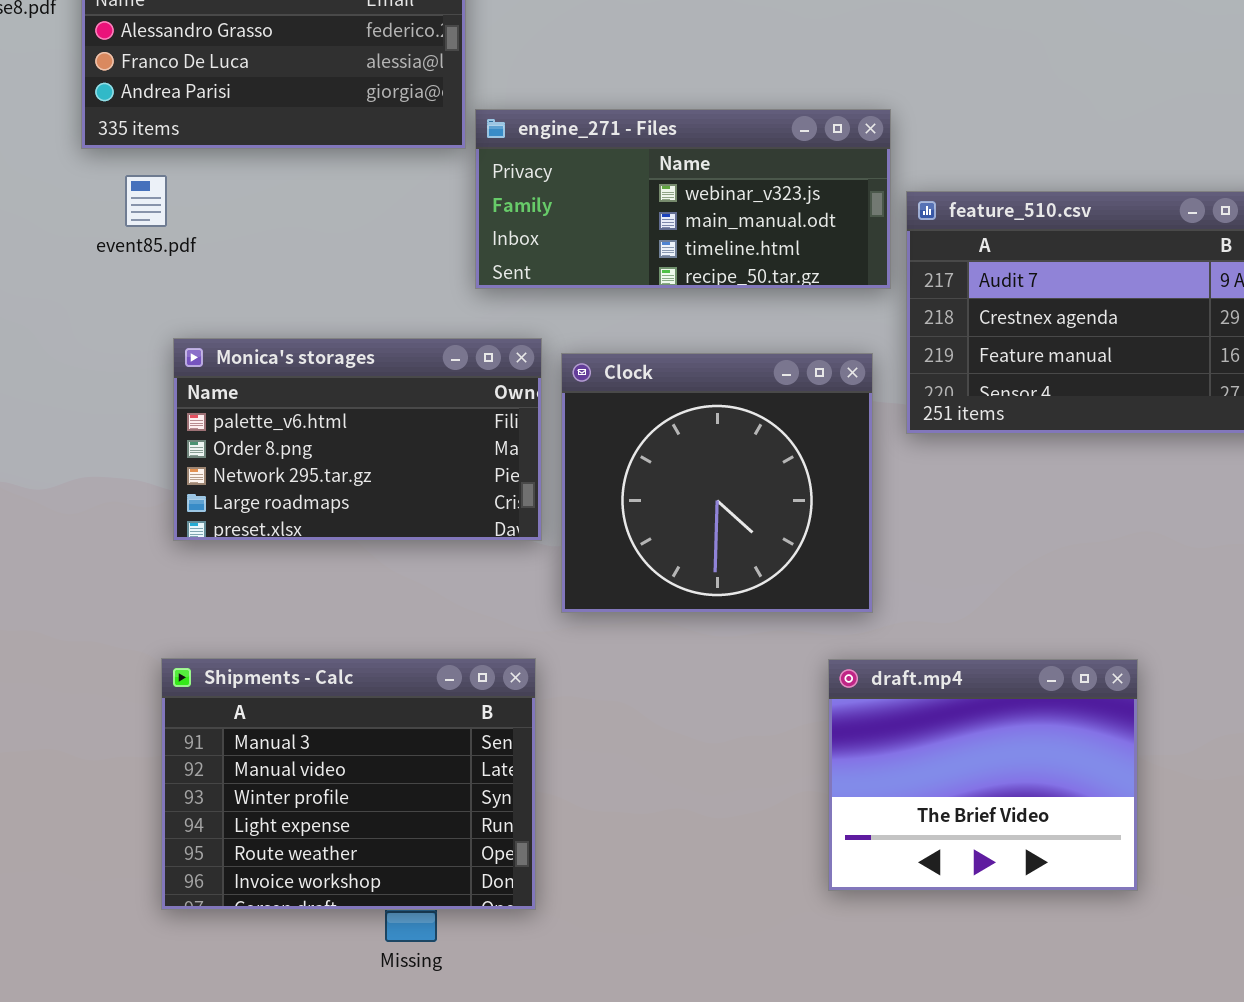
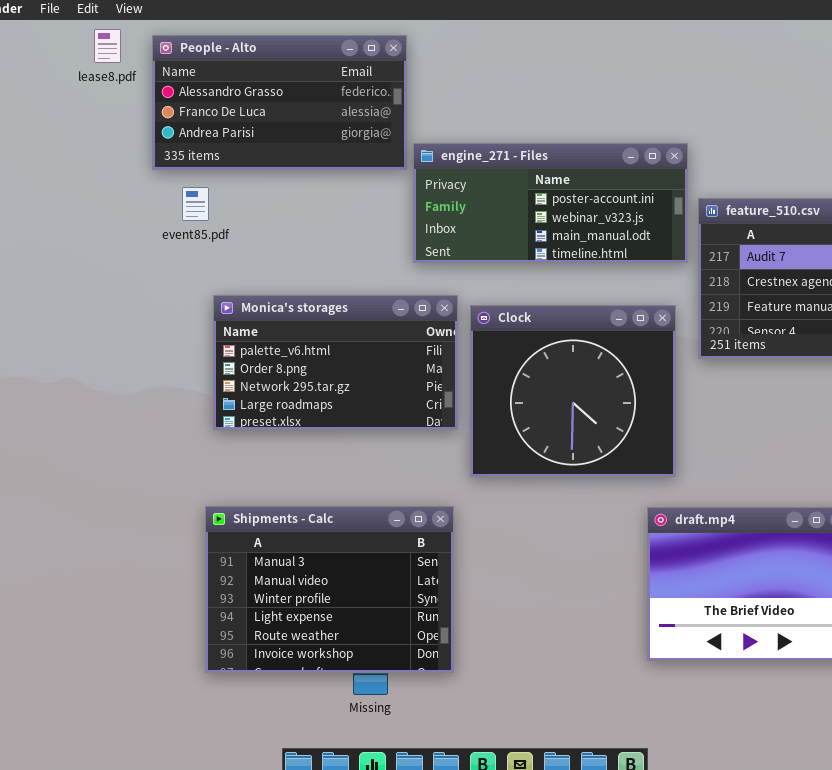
engine_271 - Files: [475,109,891,289] -> [413,143,688,263], scrolled up 1 row

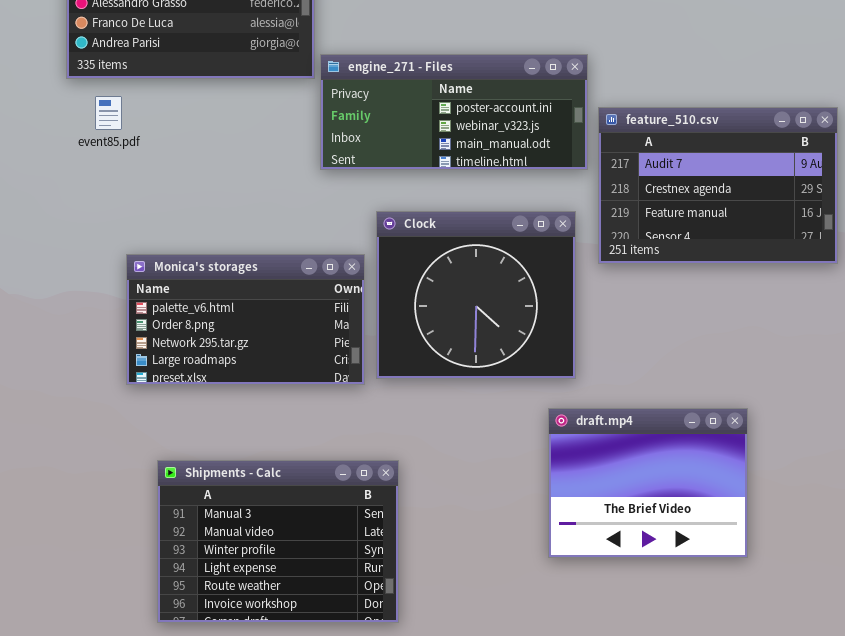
Monica's storages: [213,295,458,430] -> [126,254,365,385], moved
Shipments - Calc: [205,506,454,673] -> [157,460,399,623], moved

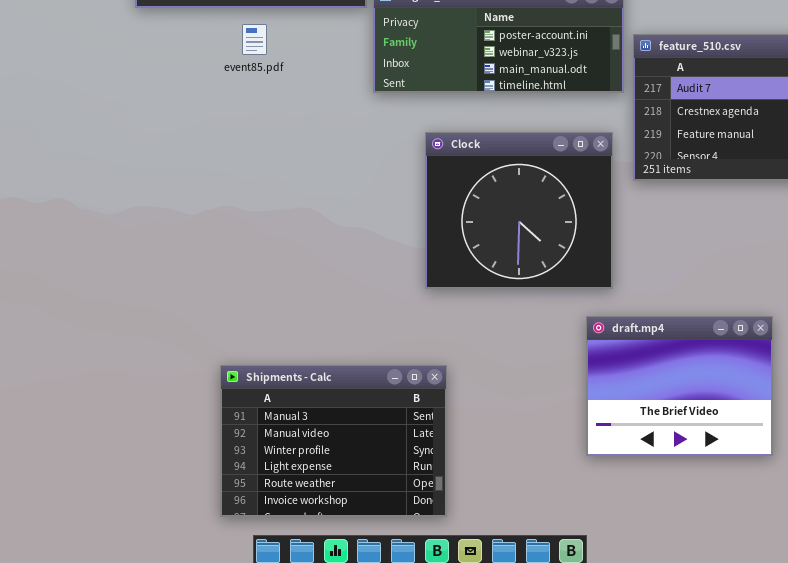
event85.pdf: [95,96,122,130] -> [242,24,267,55], moved
Monica's storages: [126,254,365,385] -> none, closed

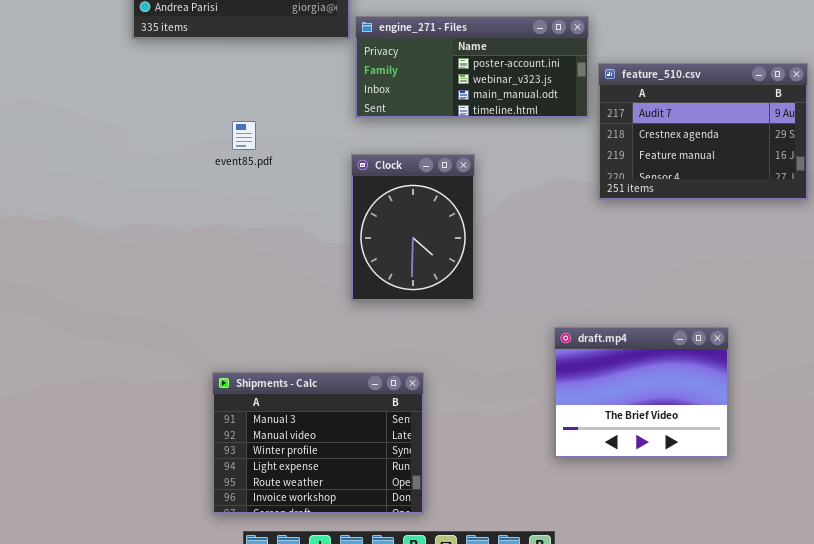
event85.pdf: [242,24,267,55] -> [232,121,256,150], moved
Clock: [425,132,613,289] -> [351,154,475,301], moved, resized

